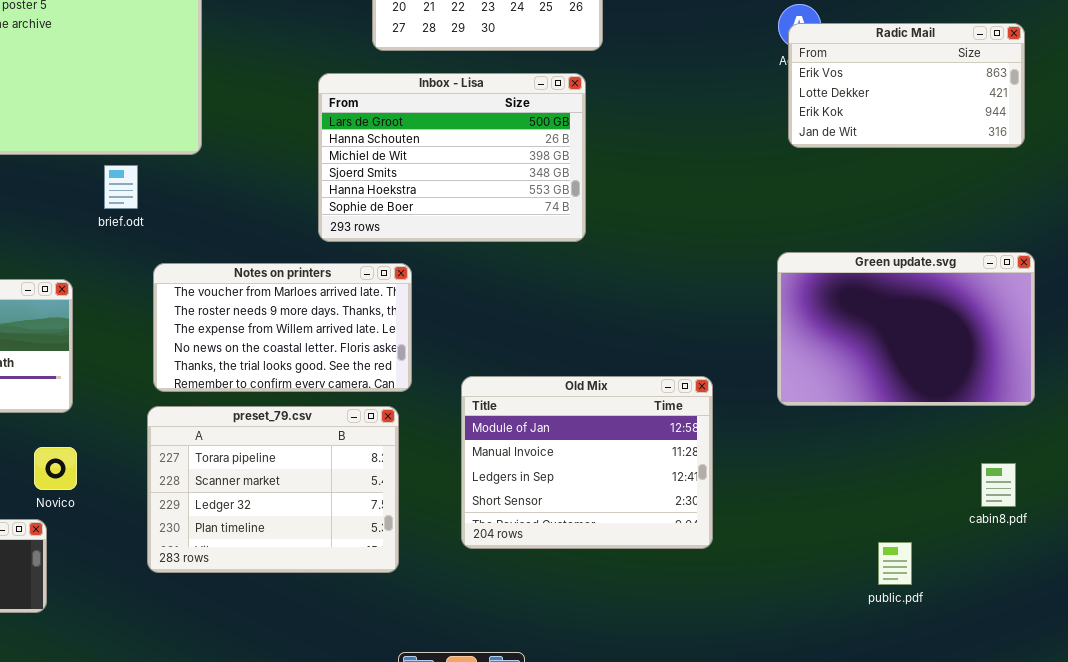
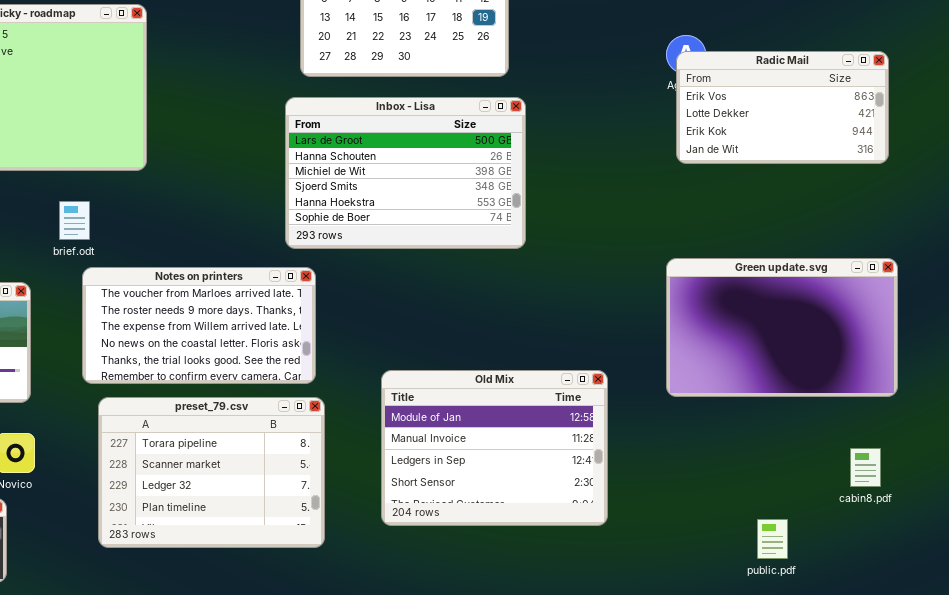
Inbox - Lisa: [318,73,586,242] -> [285,97,526,249], moved
brief.odt: [104,165,138,209] -> [59,201,90,240], moved
Notes on printers: [153,263,412,392] -> [82,267,316,384], moved

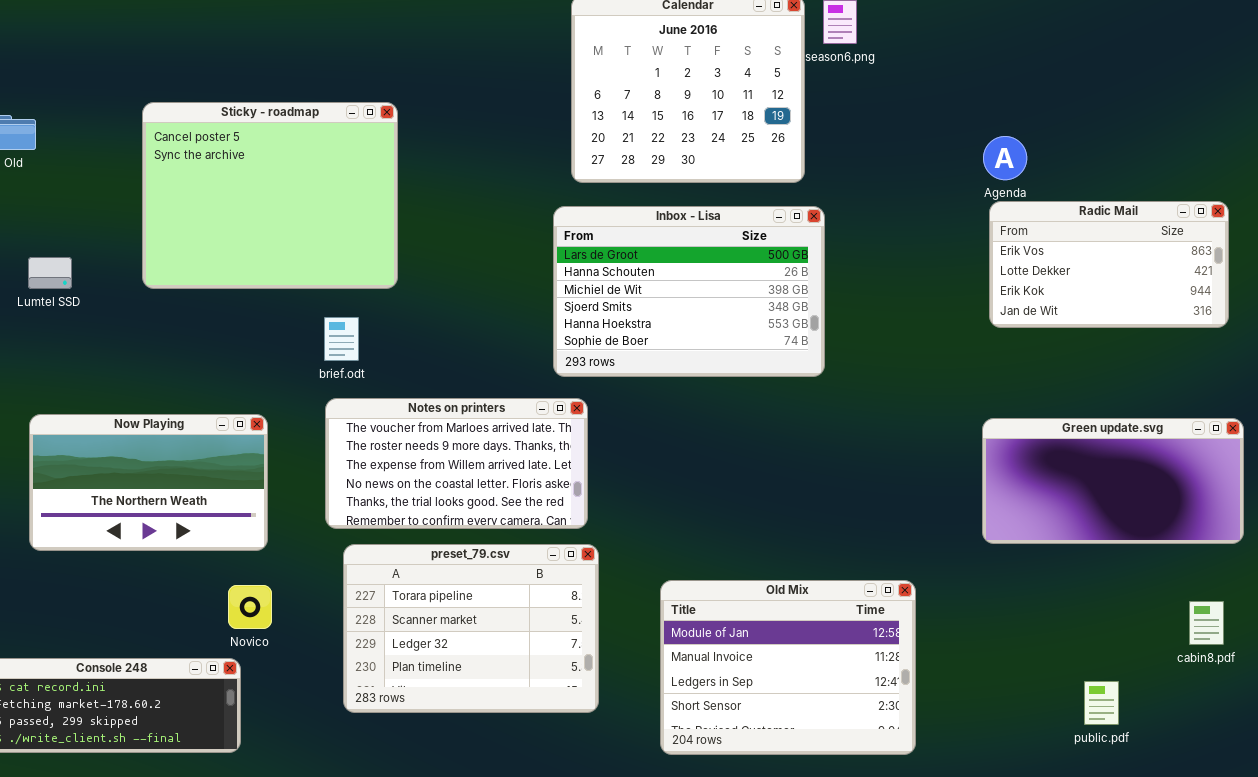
Radic Mail: [676,51,889,164] -> [989,201,1229,328], moved
brief.odt: [59,201,90,240] -> [324,317,359,361], moved
Green update.svg: [666,258,898,397] -> [982,418,1244,544], resized
Old Mix: [381,370,608,526] -> [660,580,916,755], moved

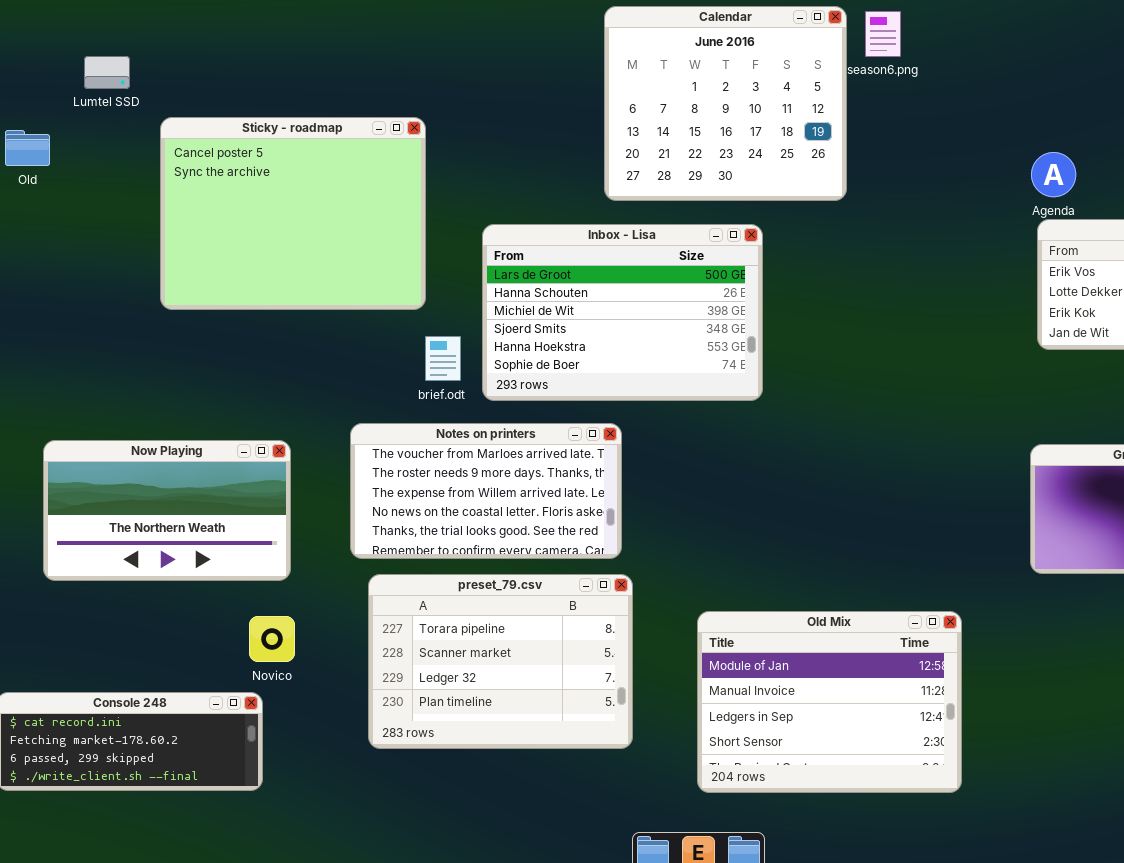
Inbox - Lisa: [553,206,825,377] -> [482,224,763,401], moved
Lumtel SSD: [28,257,72,289] -> [84,56,130,89], moved
brief.odt: [324,317,359,361] -> [425,336,461,381], moved

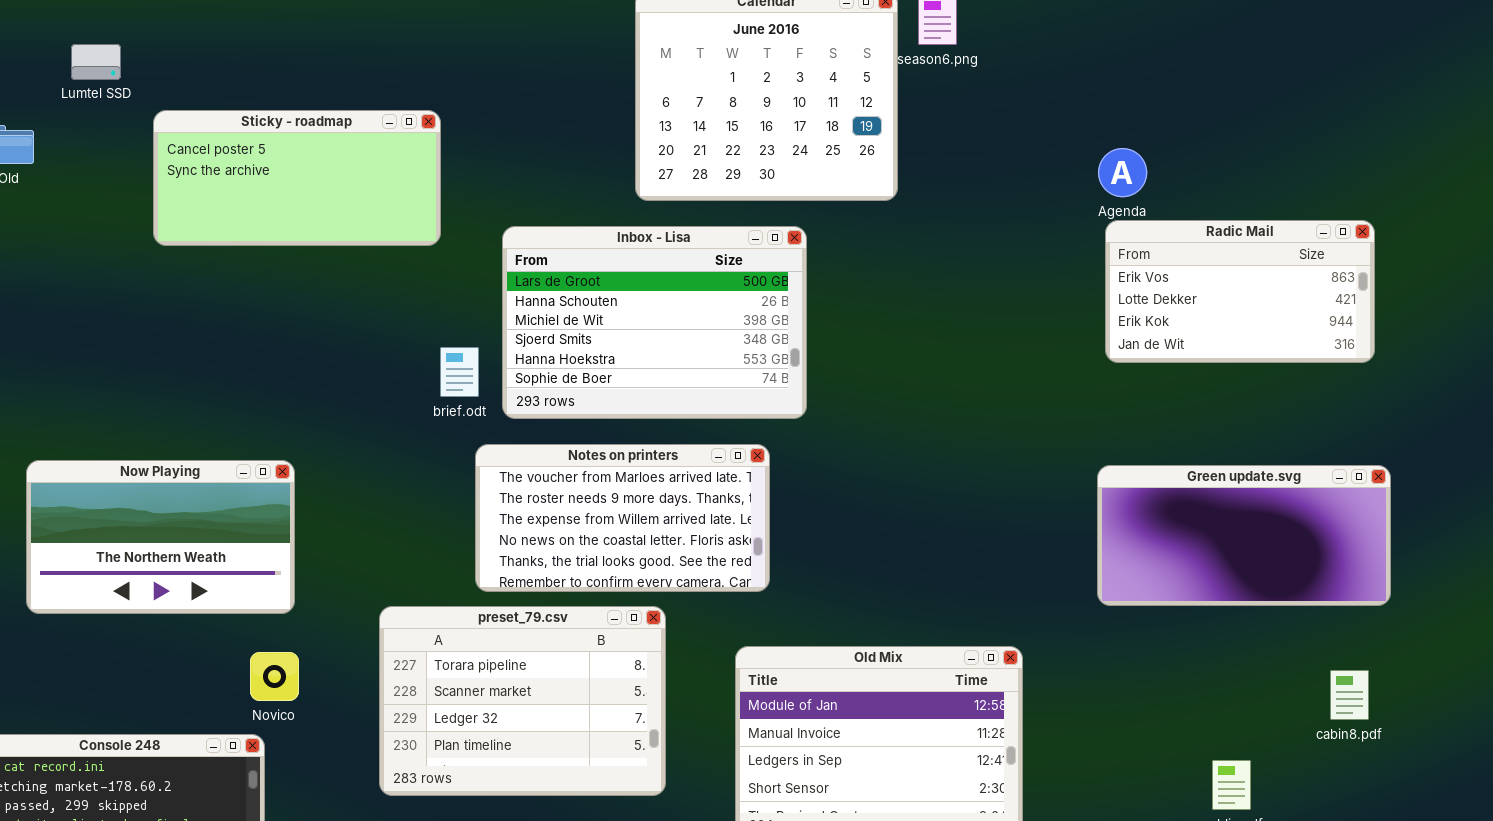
Sticky - roadmap: [160,117,426,310] -> [153,110,441,246], resized
Notes on printers: [350,423,622,559] -> [475,444,770,592], moved

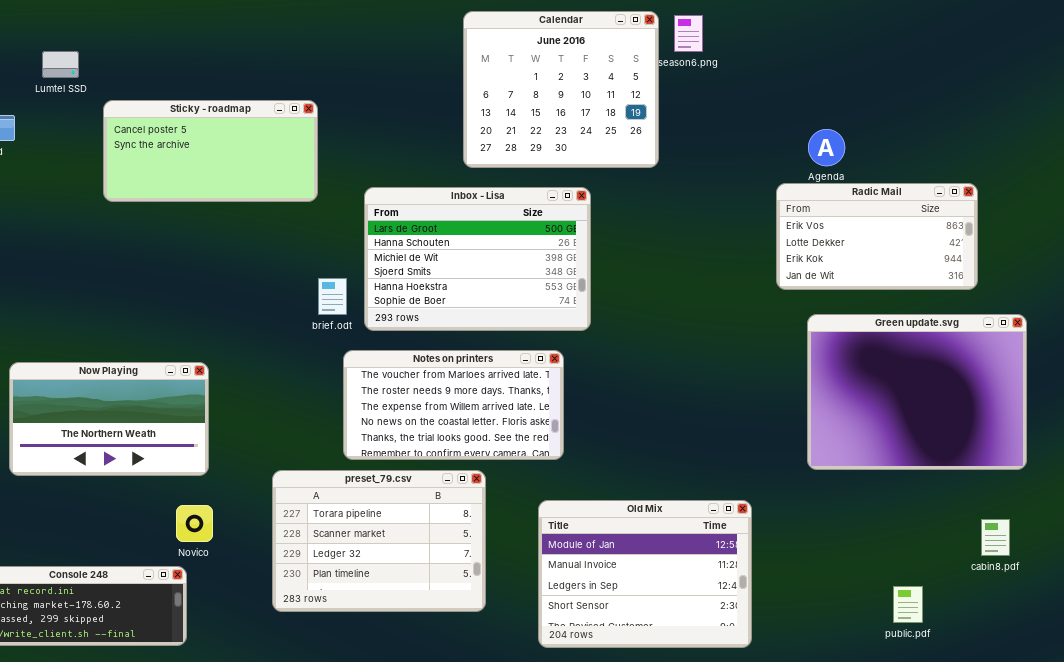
Radic Mail: [1105,220,1375,363] -> [776,183,978,290], moved
Green update.svg: [1097,465,1391,606] -> [807,314,1027,470], resized

